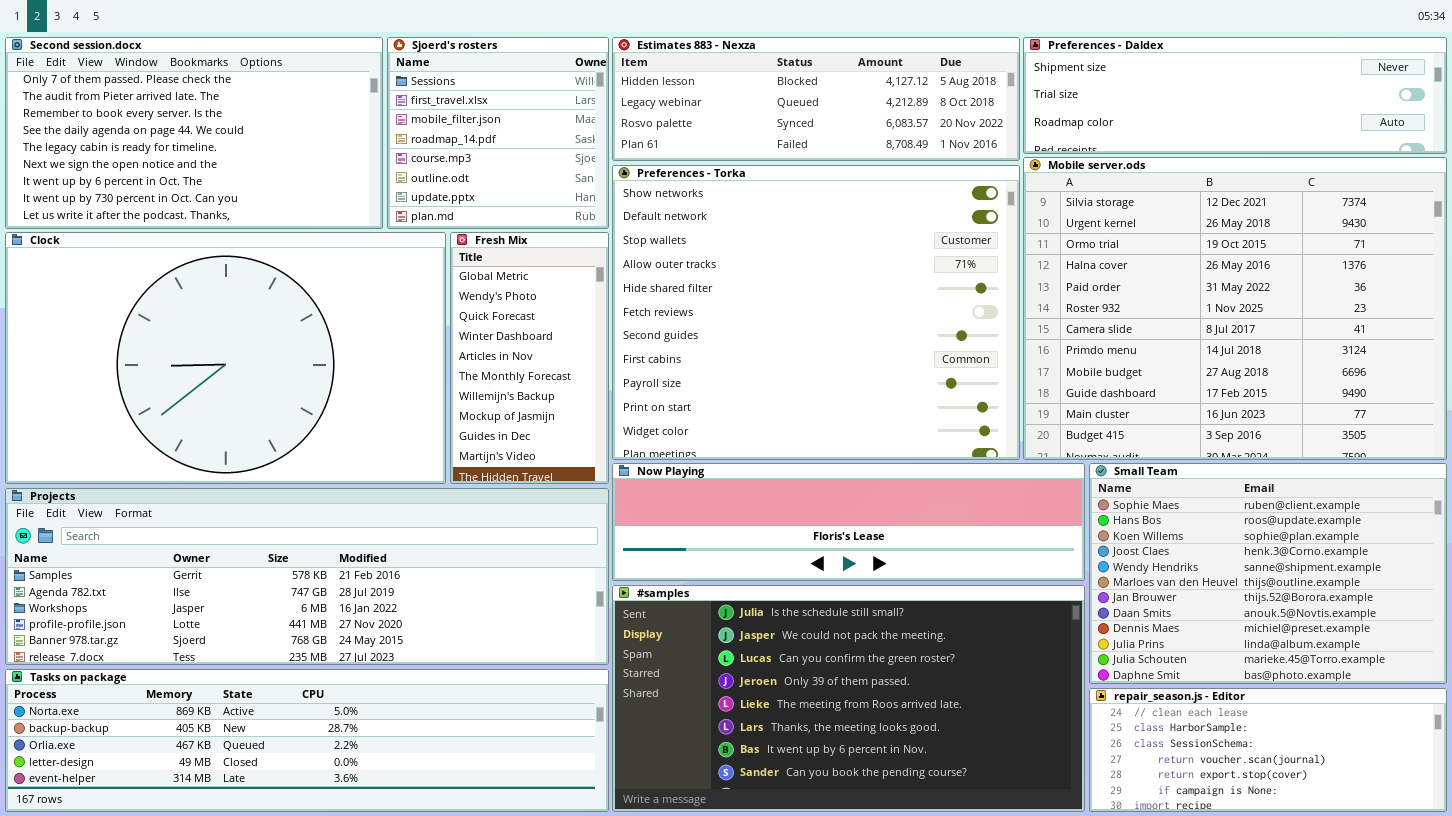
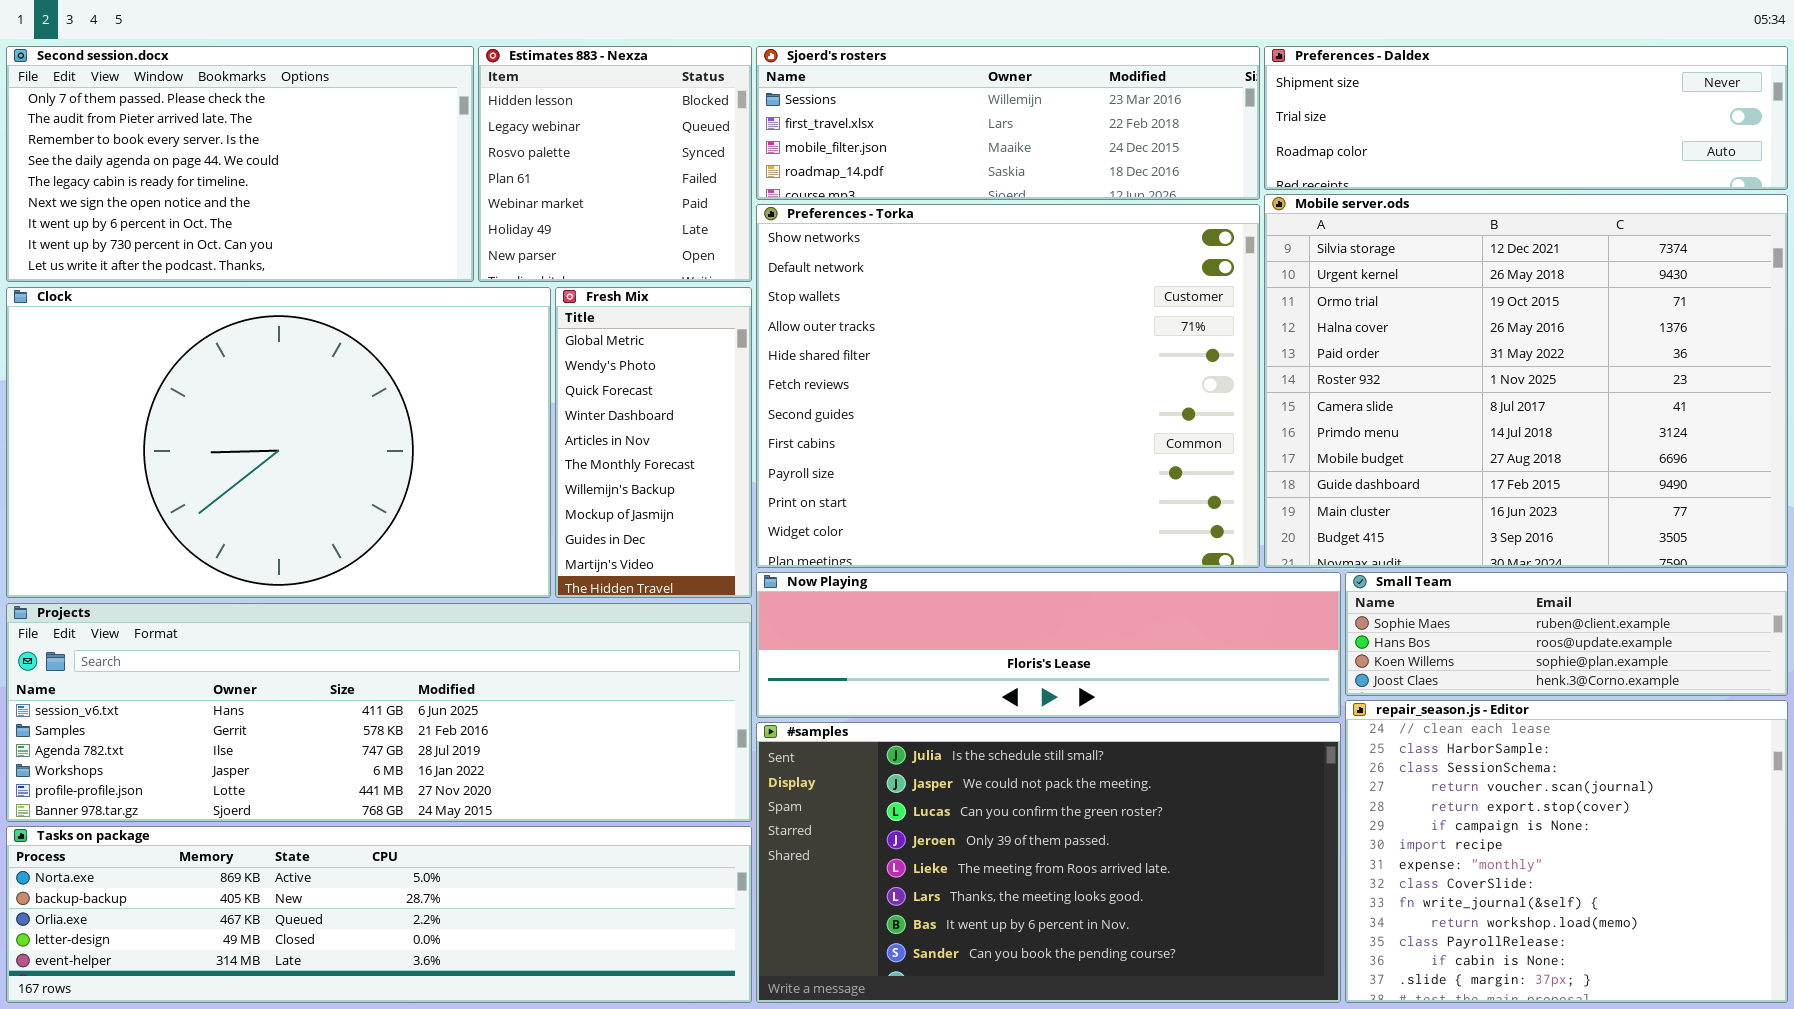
Sjoerd's rosters: [387,37,609,229] -> [756,46,1260,200], moved, resized
Estimates 883 - Nexza: [612,37,1020,161] -> [478,46,752,282], moved, resized
Small Team: [1089,463,1447,684] -> [1345,572,1788,696], resized
Projects: [5,488,609,665] -> [6,603,752,822], scrolled up 1 row
repair_season.js - Editor: [1089,688,1447,812] -> [1345,700,1788,1003], resized

